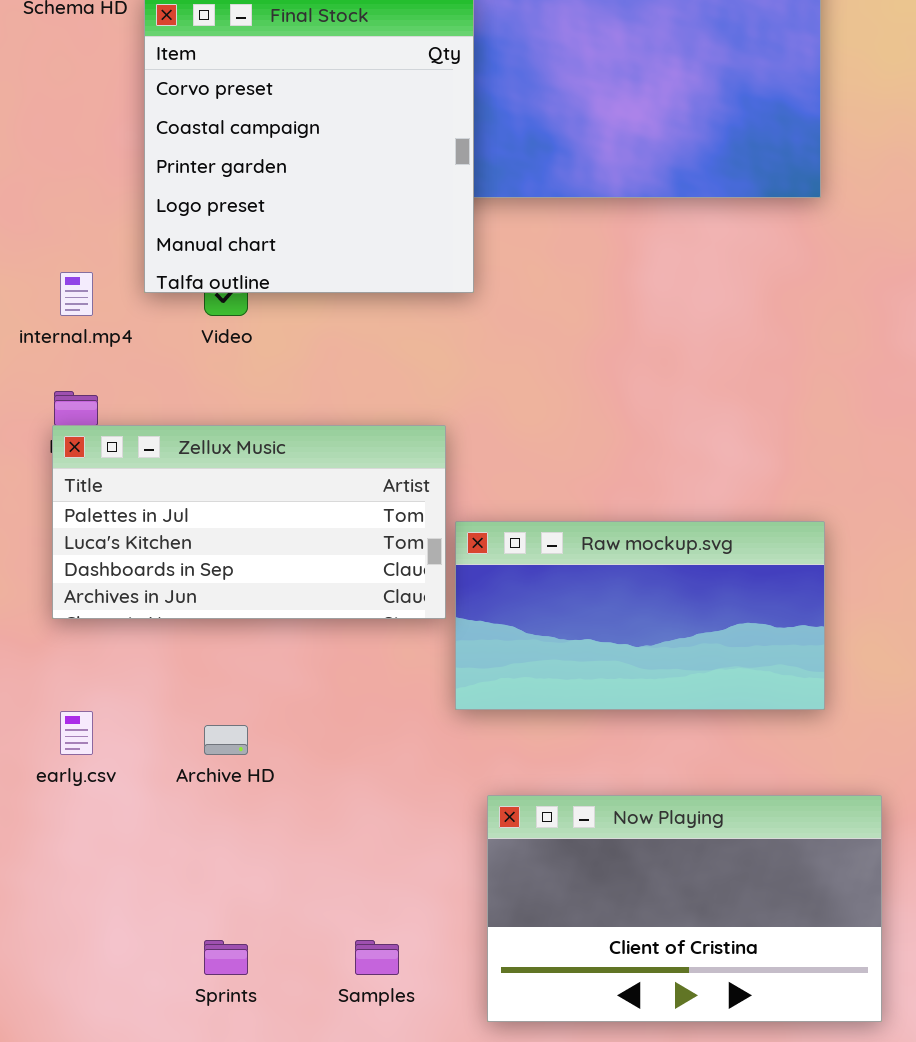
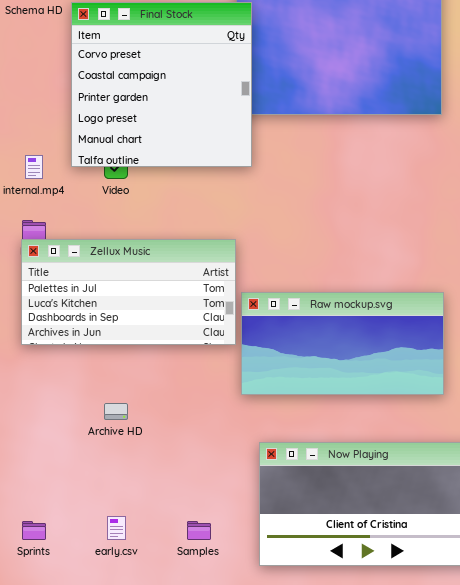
early.csv: [60,711,93,755] -> [107,516,126,540], moved
Sprints: [204,940,248,975] -> [22,521,46,540], moved

